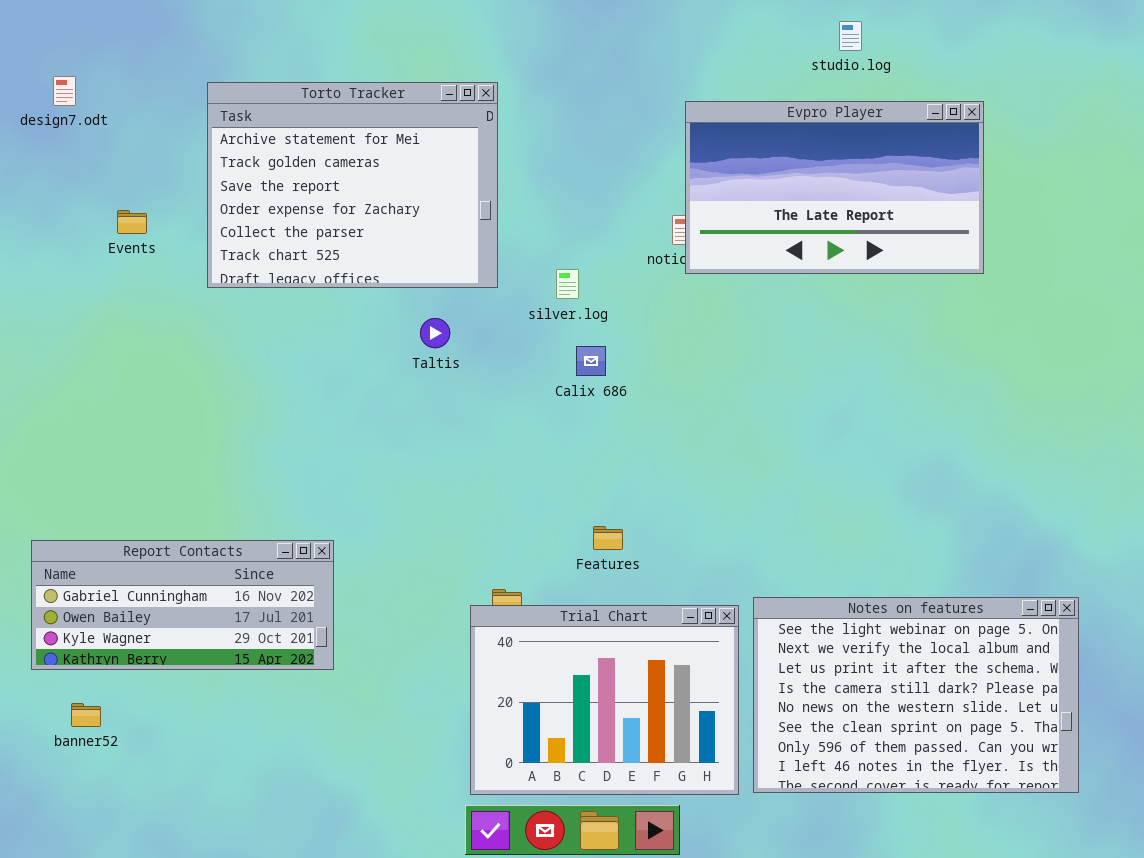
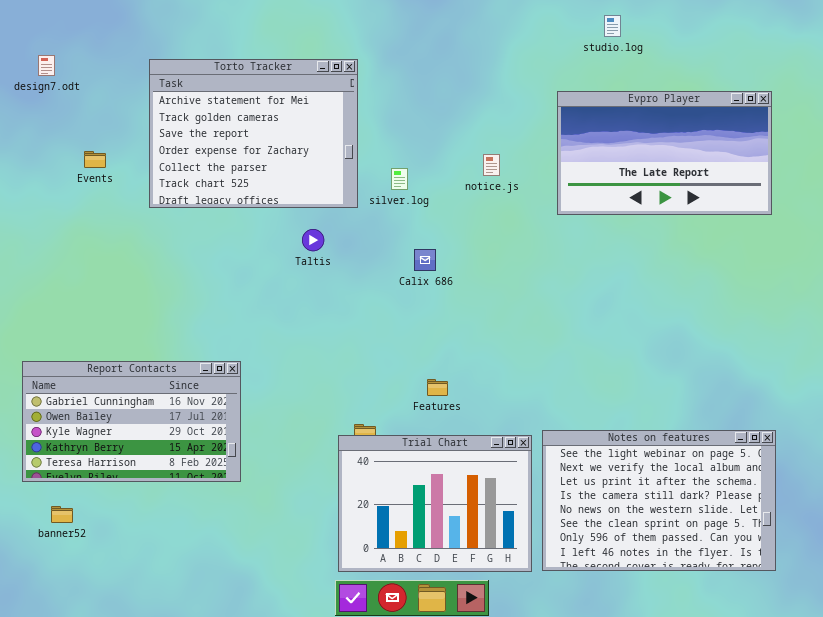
Evpro Player: [685,101,984,274] -> [557,91,772,215], moved
silver.log: [556,269,579,299] -> [391,168,408,190], moved
Report Contacts: [31,540,334,670] -> [22,361,241,482], resized

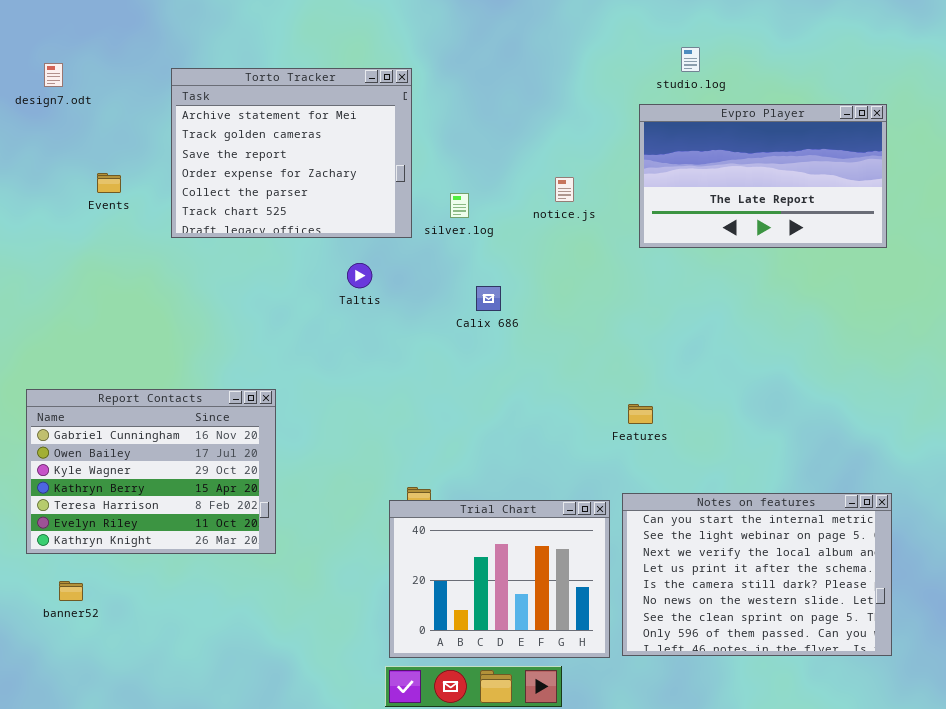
studio.log: [604,15,621,37] -> [681,47,700,72], moved
Report Contacts: [22,361,241,482] -> [26,389,276,554], resized
Features: [427,379,448,396] -> [628,404,653,424], moved
Notes on features: [542,430,776,571] -> [622,493,892,656], scrolled up 1 row

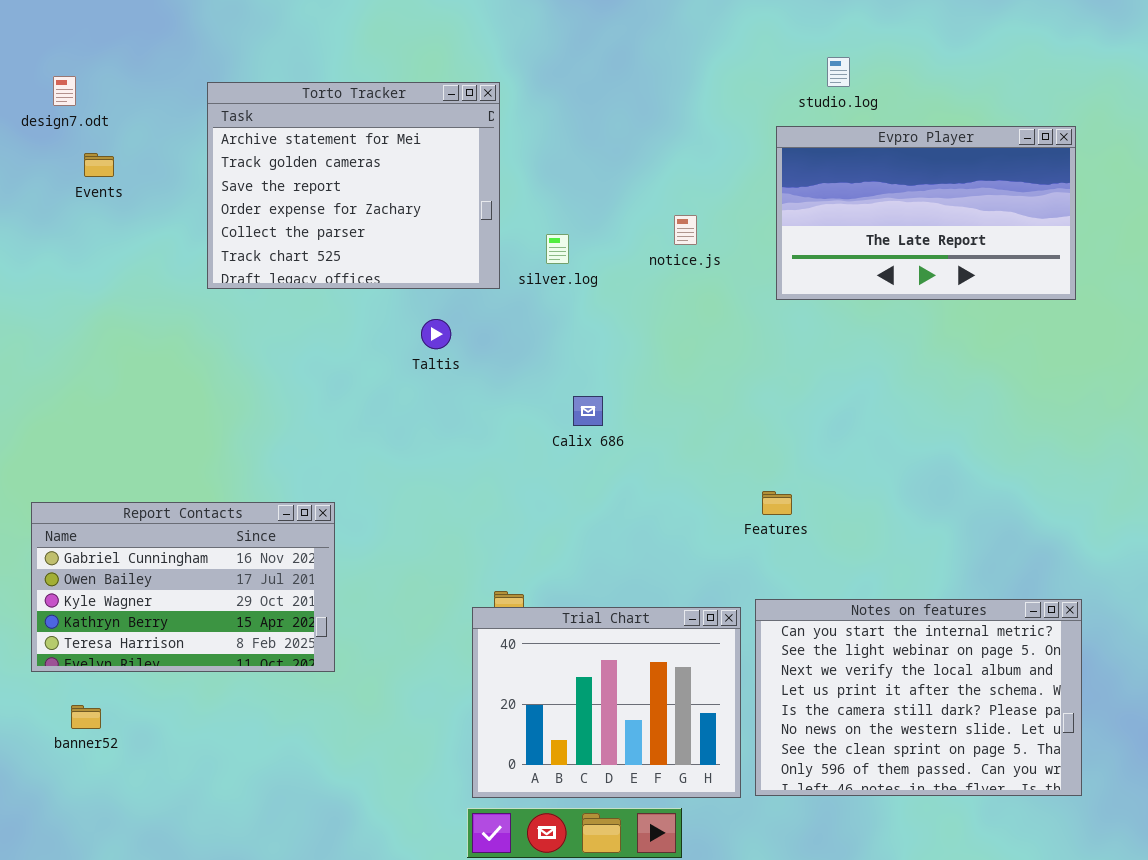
Events: [97,173,121,193] -> [84,153,114,177], moved
Calix 686: [476,286,501,311] -> [573,396,603,426], moved
Report Contacts: [26,389,276,554] -> [31,502,335,672], resized

